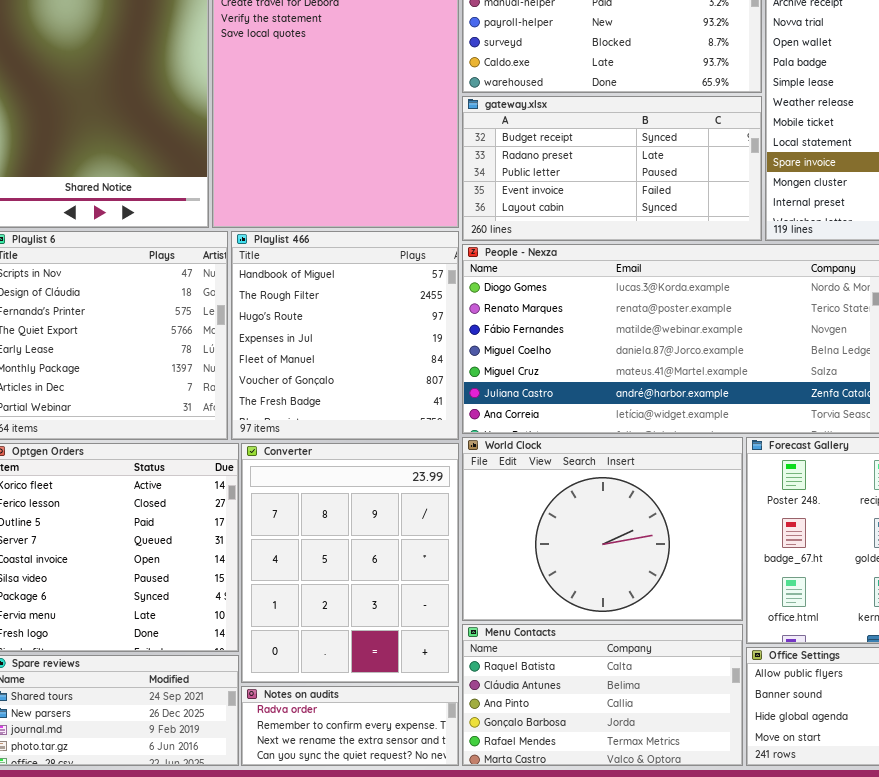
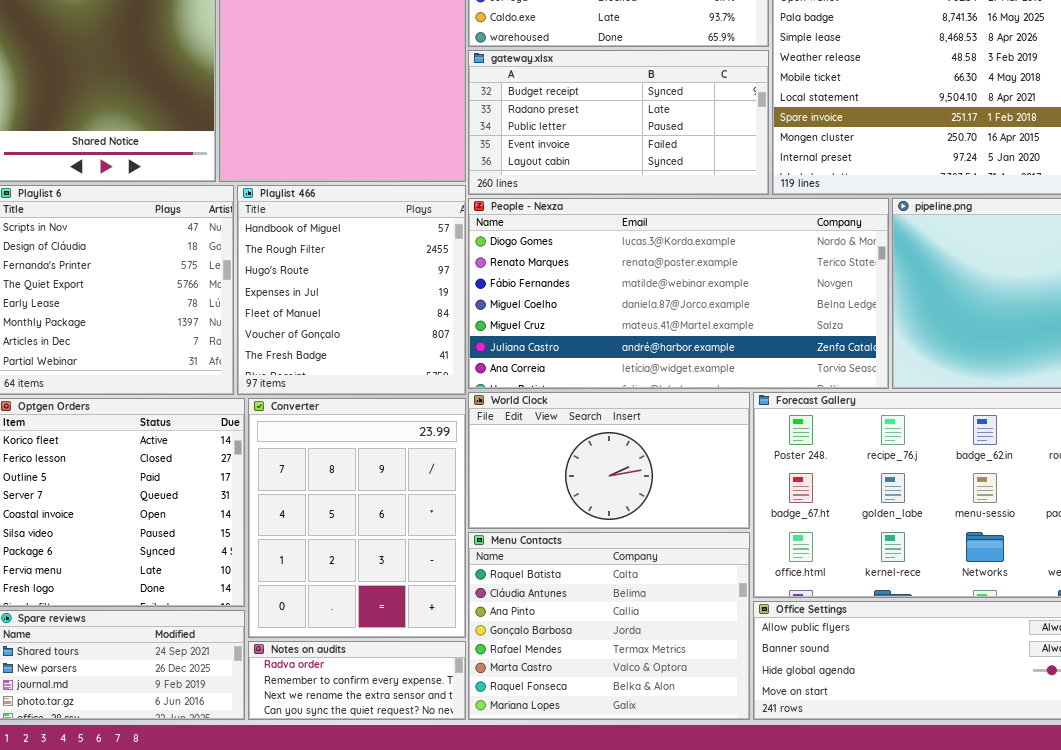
World Clock: [462,437,743,621] -> [468,392,750,529], resized
Menu Contacts: [462,624,743,766] -> [468,532,750,720], resized

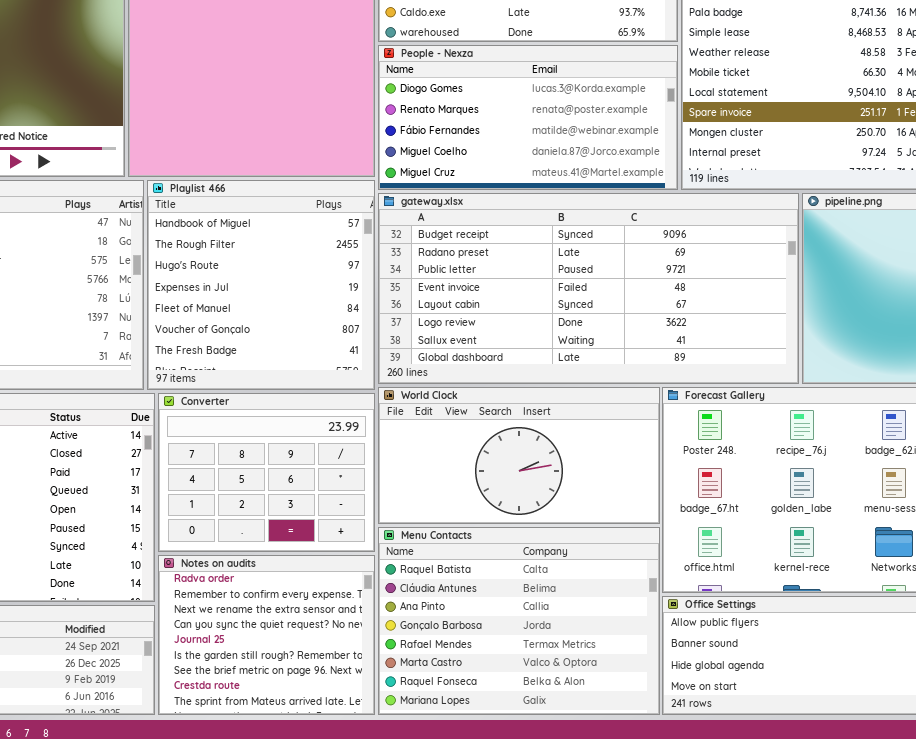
gateway.xlsx: [468,50,769,195] -> [378,193,799,384], moved, resized
People - Nexza: [468,198,889,389] -> [378,45,678,190], moved, resized
Converter: [248,398,466,638] -> [158,393,375,552], resized
Notes on audits: [248,641,466,720] -> [158,555,375,715], resized

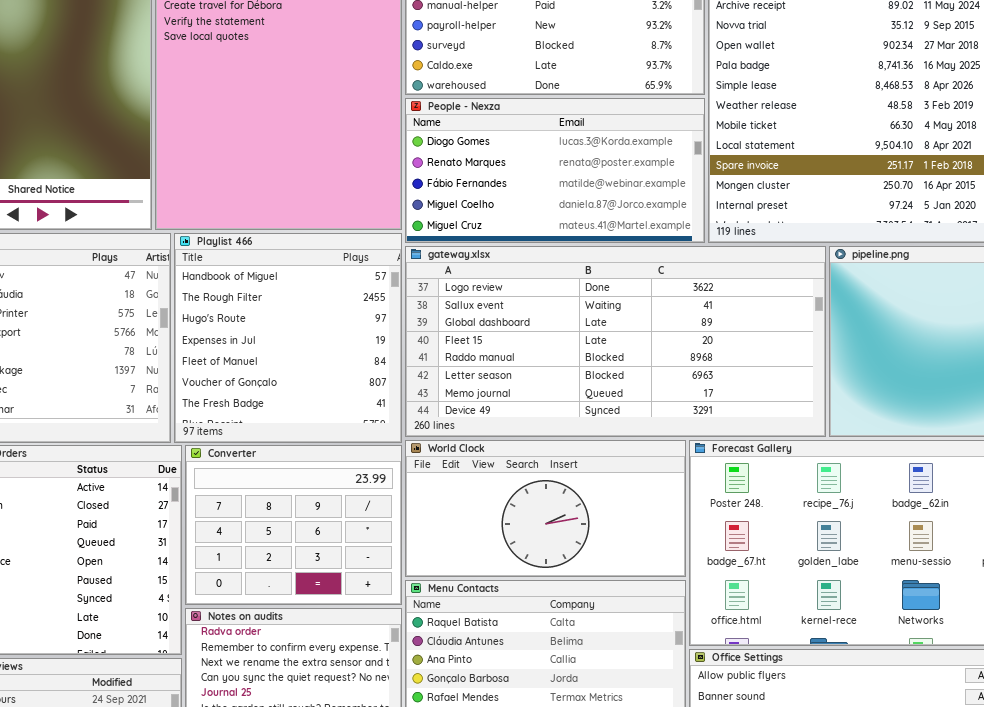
gateway.xlsx: [378,193,799,384] -> [405,246,826,437], scrolled down 5 rows

